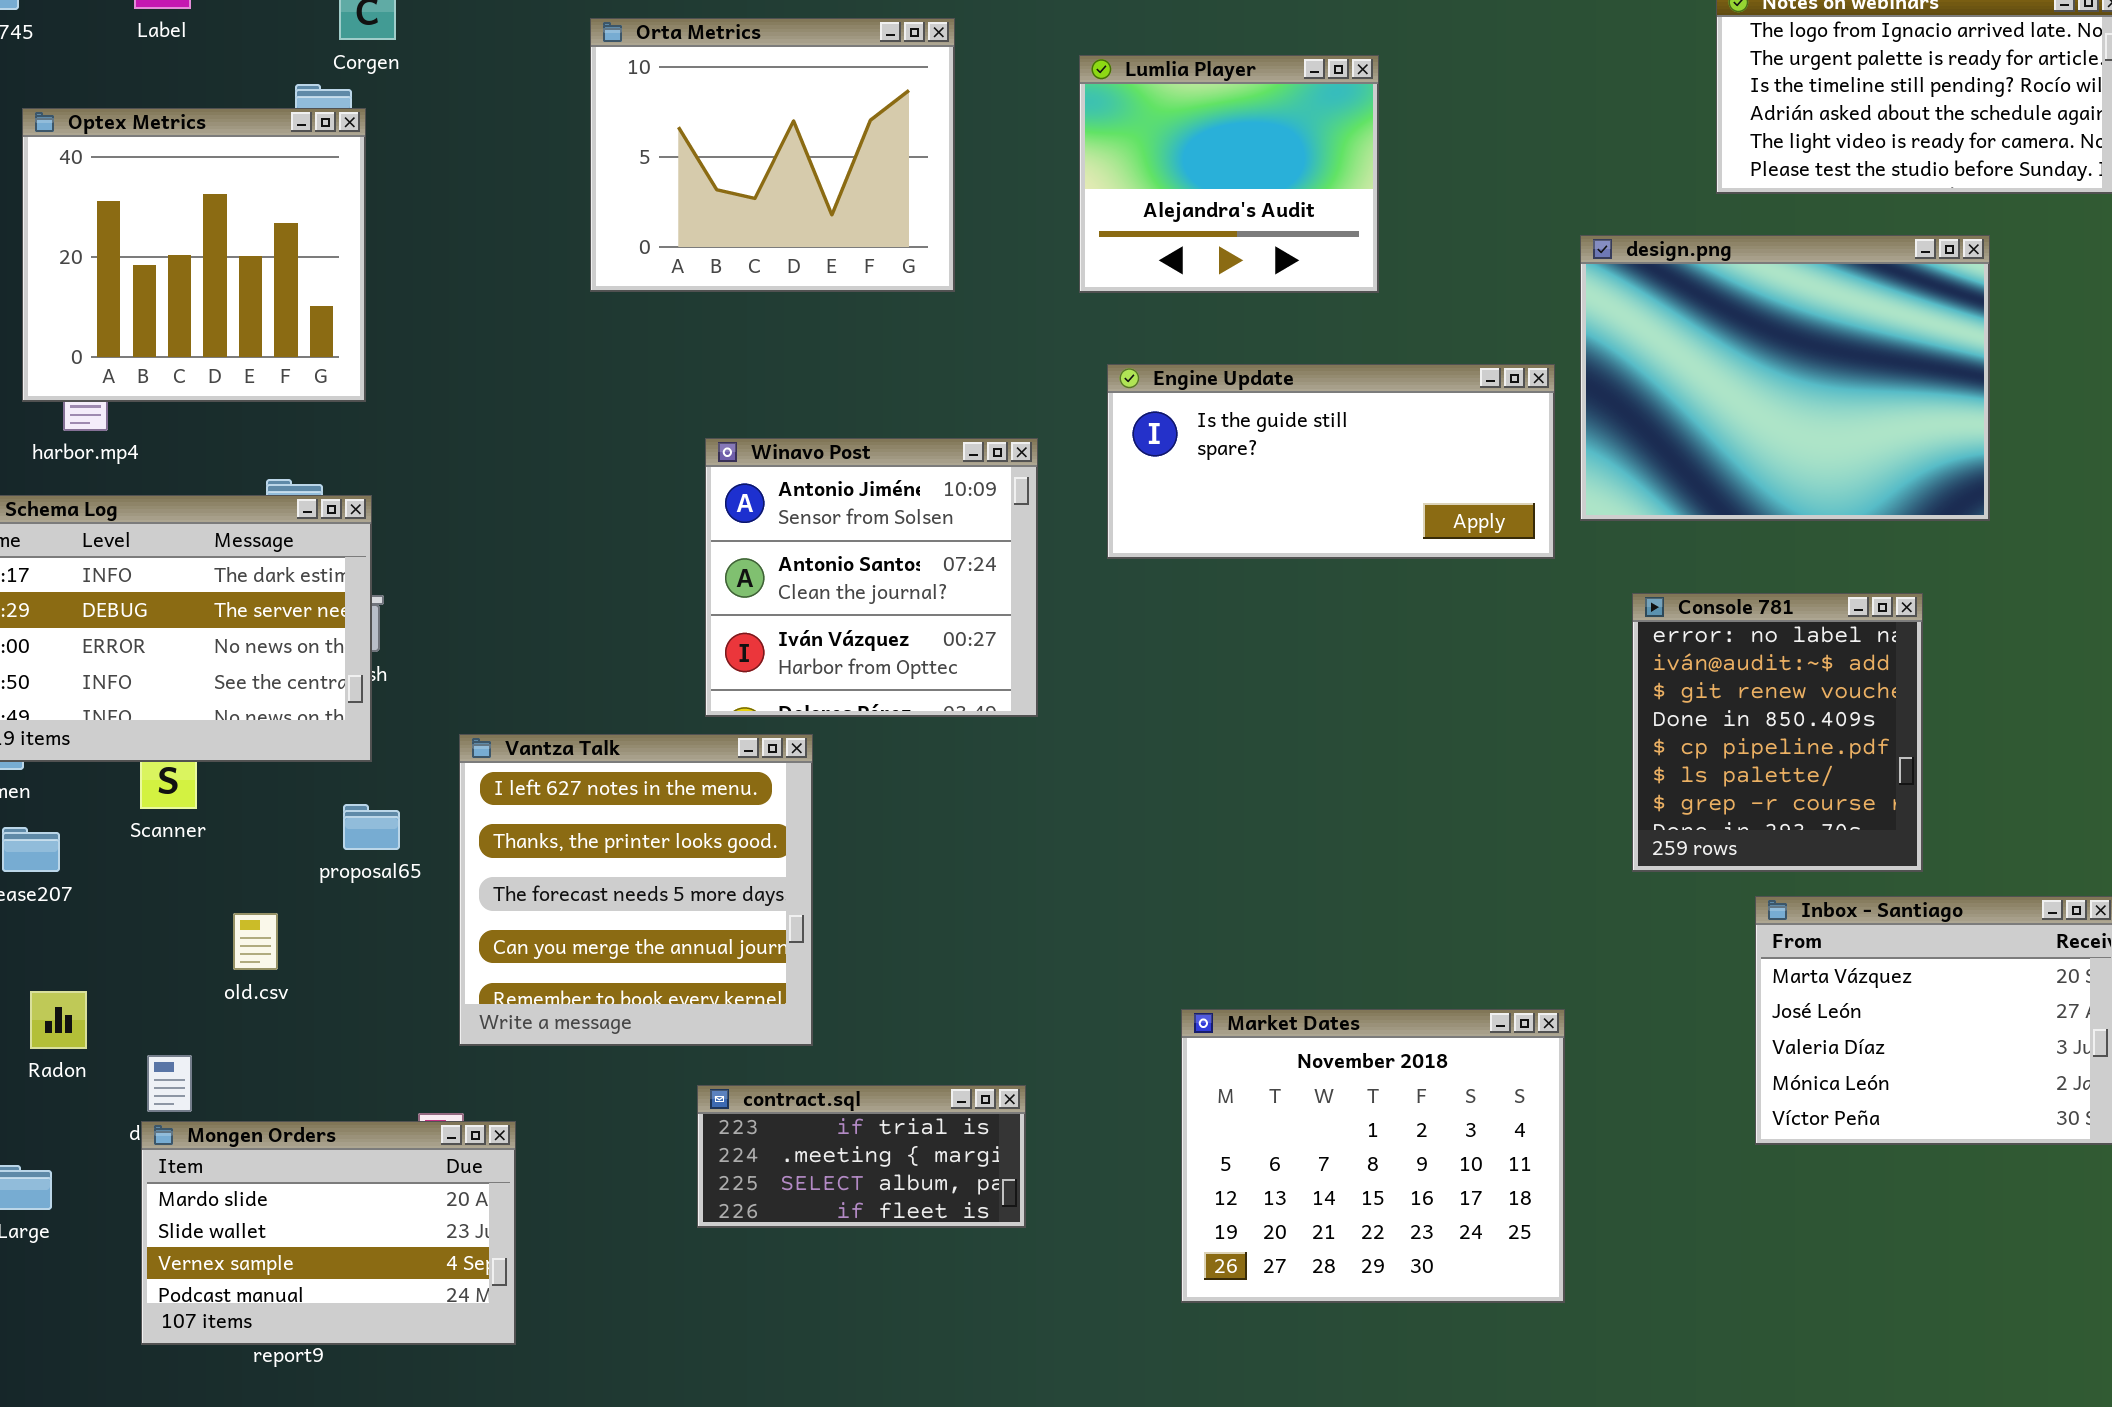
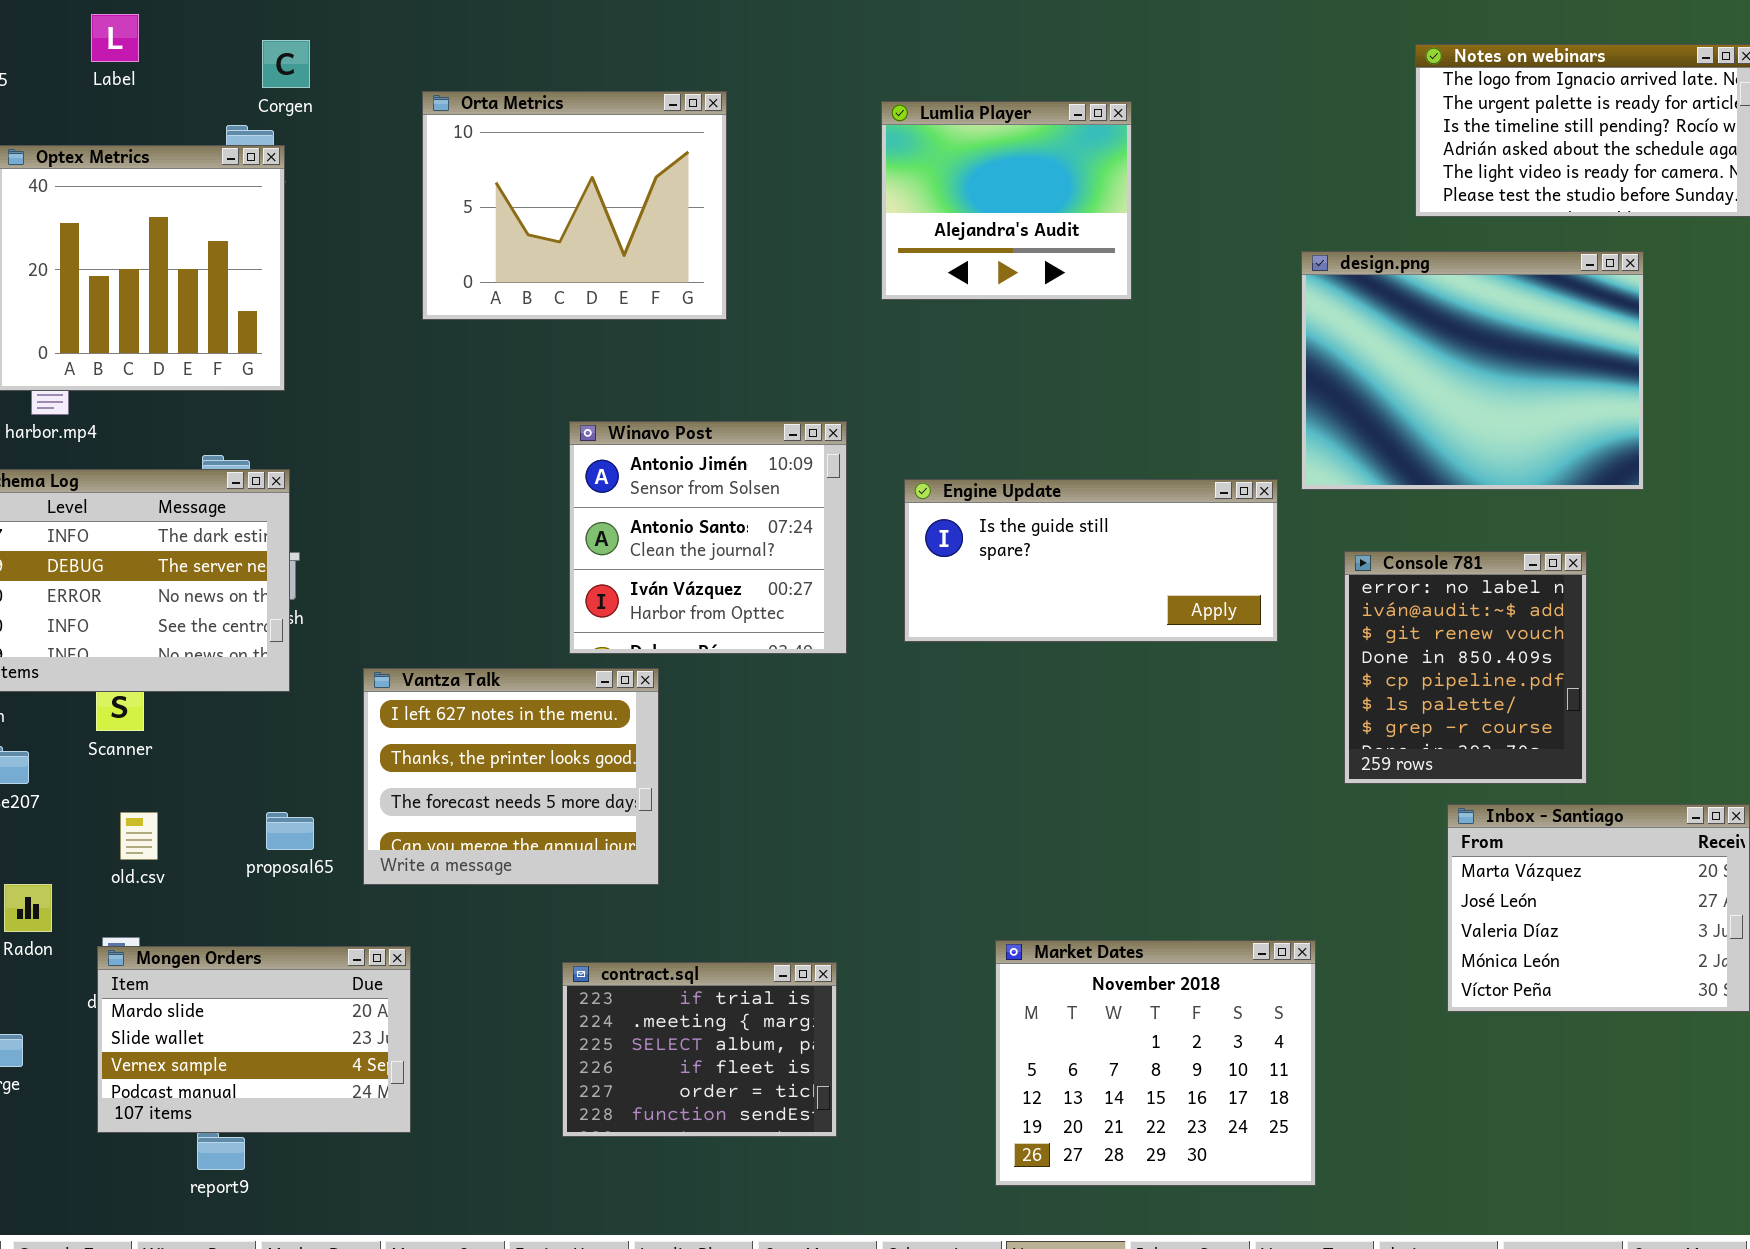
Orta Metrics: [590,18,955,292] -> [422,91,727,320], moved
Engine Update: [1107,364,1555,559] -> [904,479,1278,642], moved
Vantza Talk: [459,734,813,1046] -> [363,668,659,885], resized
proposal65: [343,804,400,850] -> [266,812,314,850], moved
old.csv: [233,913,278,970] -> [120,812,158,860], moved
Market Dates: [1181,1009,1565,1303] -> [995,940,1316,1186], moved
contract.sql: [697,1085,1026,1228] -> [562,962,837,1137], resized
Mongen Orders: [141,1121,516,1345] -> [97,946,411,1133], moved

